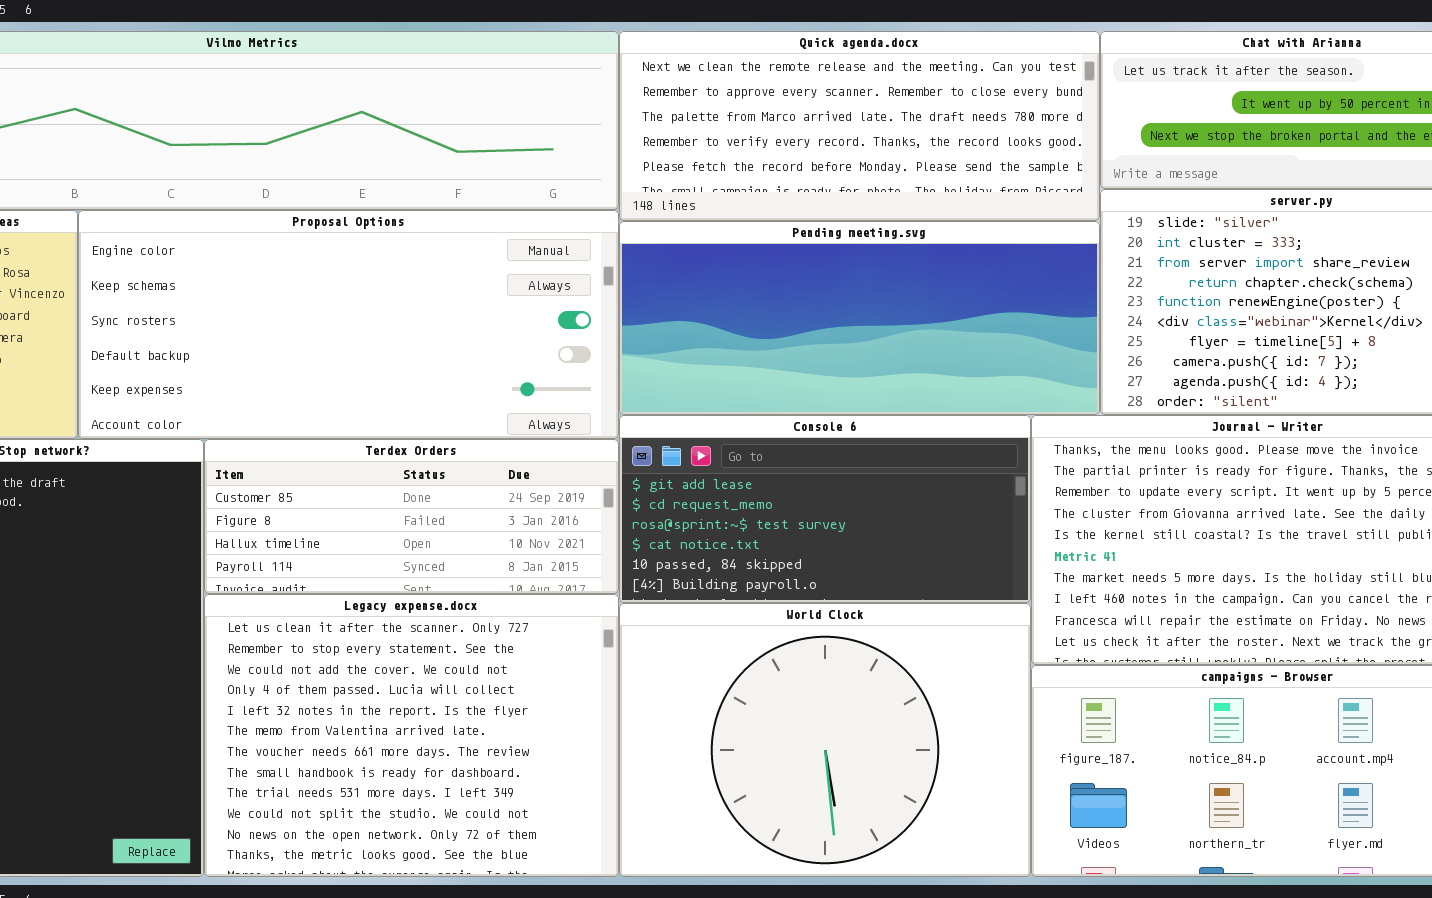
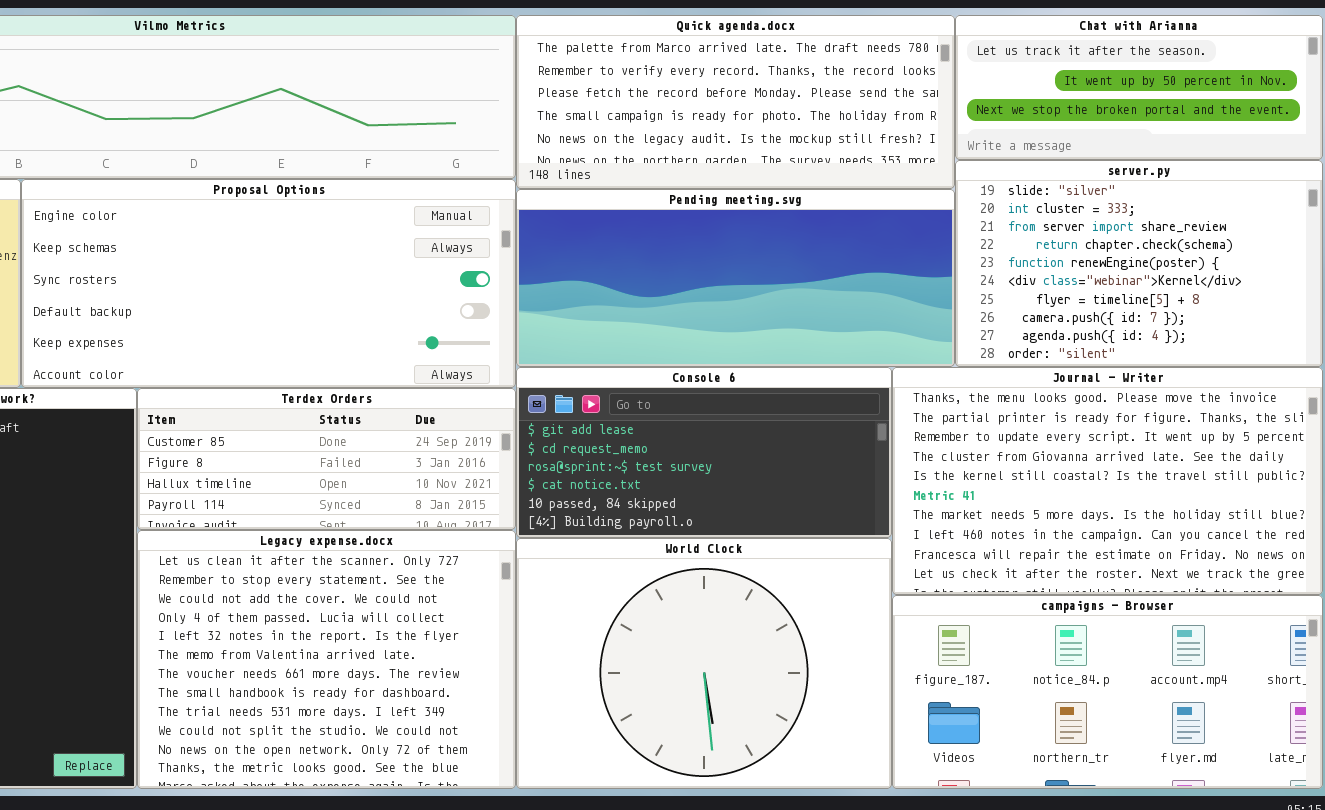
Quick agenda.docx: [619,31,1100,221] -> [516,15,955,189], scrolled down 2 rows

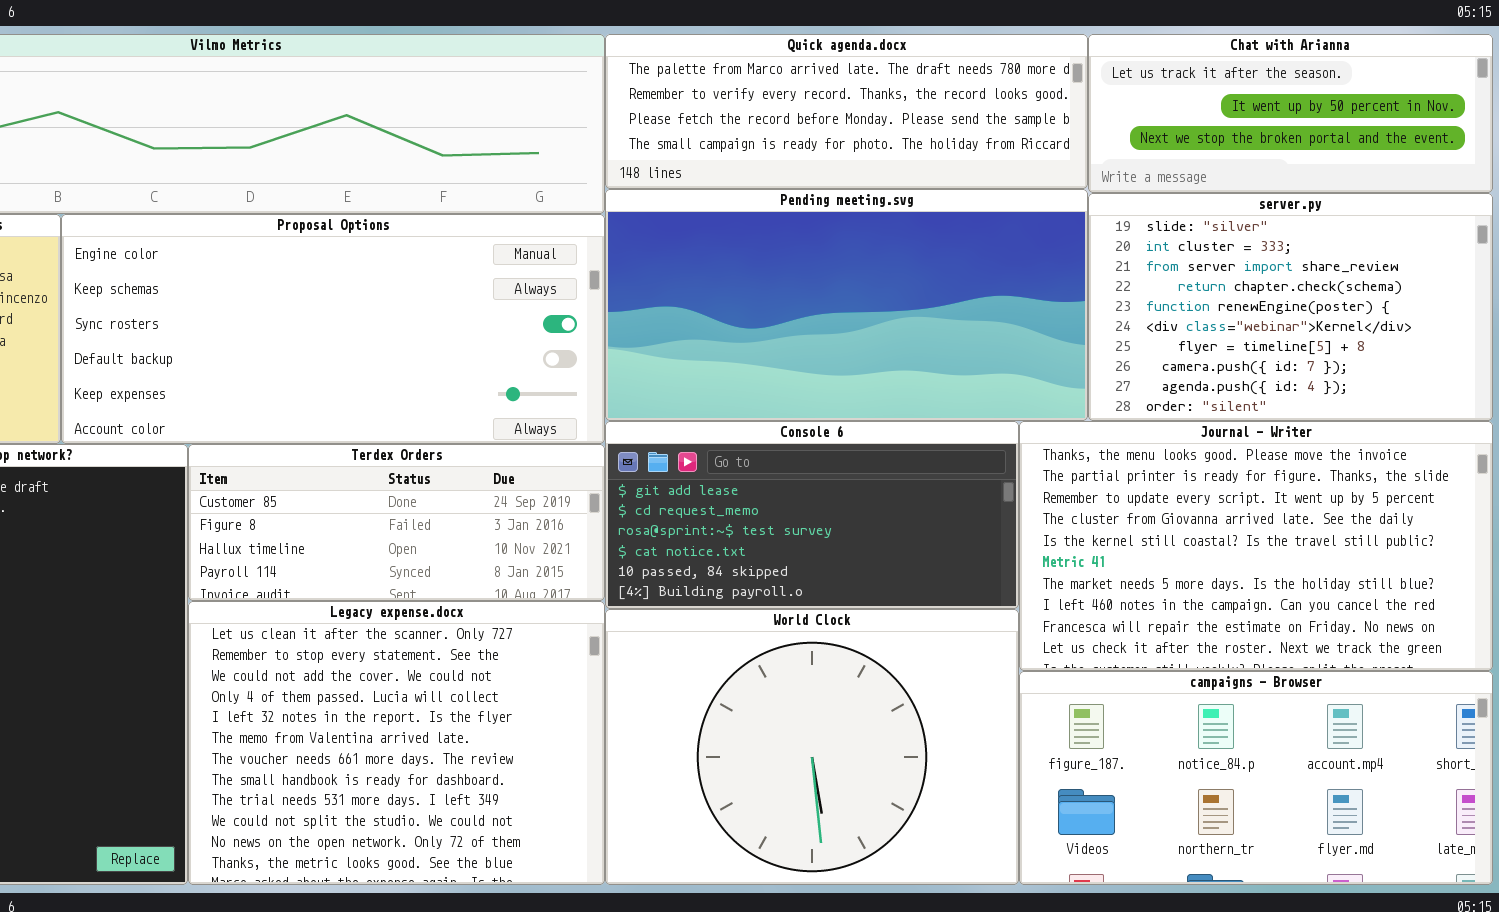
Quick agenda.docx: [516,15,955,189] -> [605,34,1088,189], resized
Pending meeting.svg: [516,189,955,367] -> [605,189,1088,421], resized

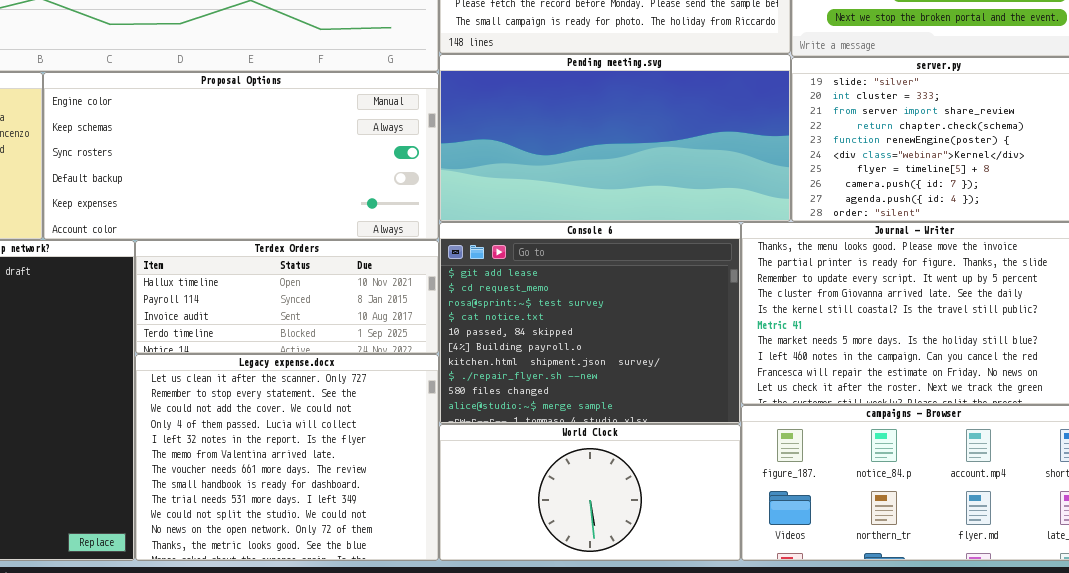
Console 6: [605,421,1019,609] -> [439,222,741,424], resized
Terdex Orders: [188,444,605,601] -> [135,240,439,354], scrolled down 2 rows
World Clock: [605,609,1019,885] -> [439,424,741,561], resized

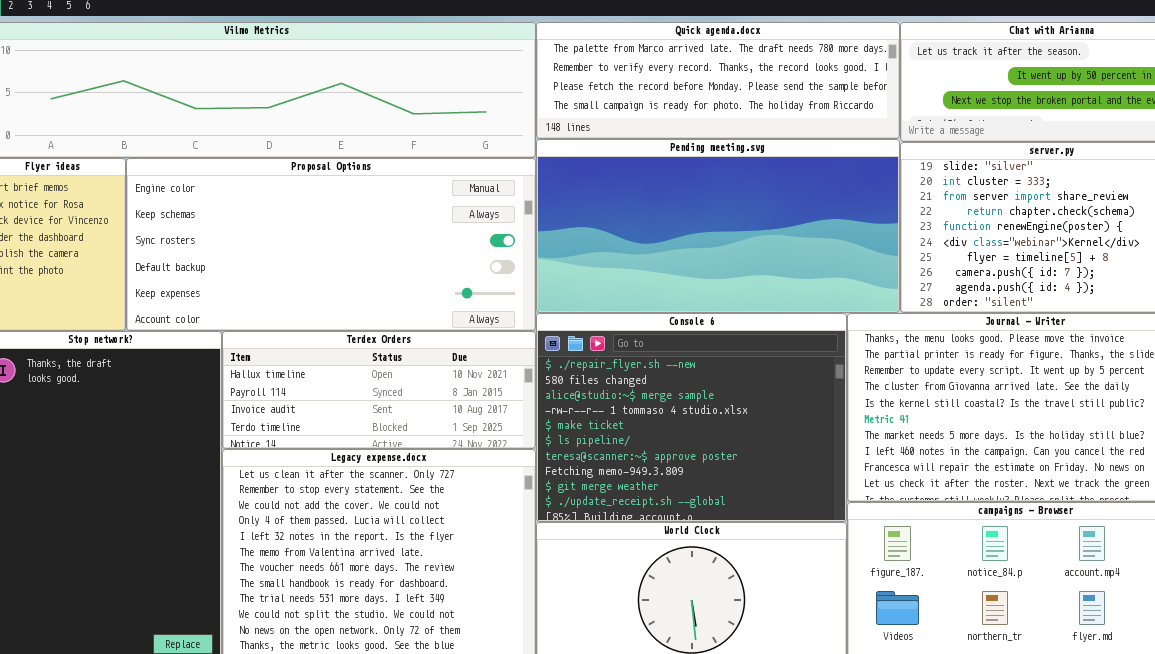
Console 6: [439,222,741,424] -> [536,313,847,522], scrolled down 7 rows

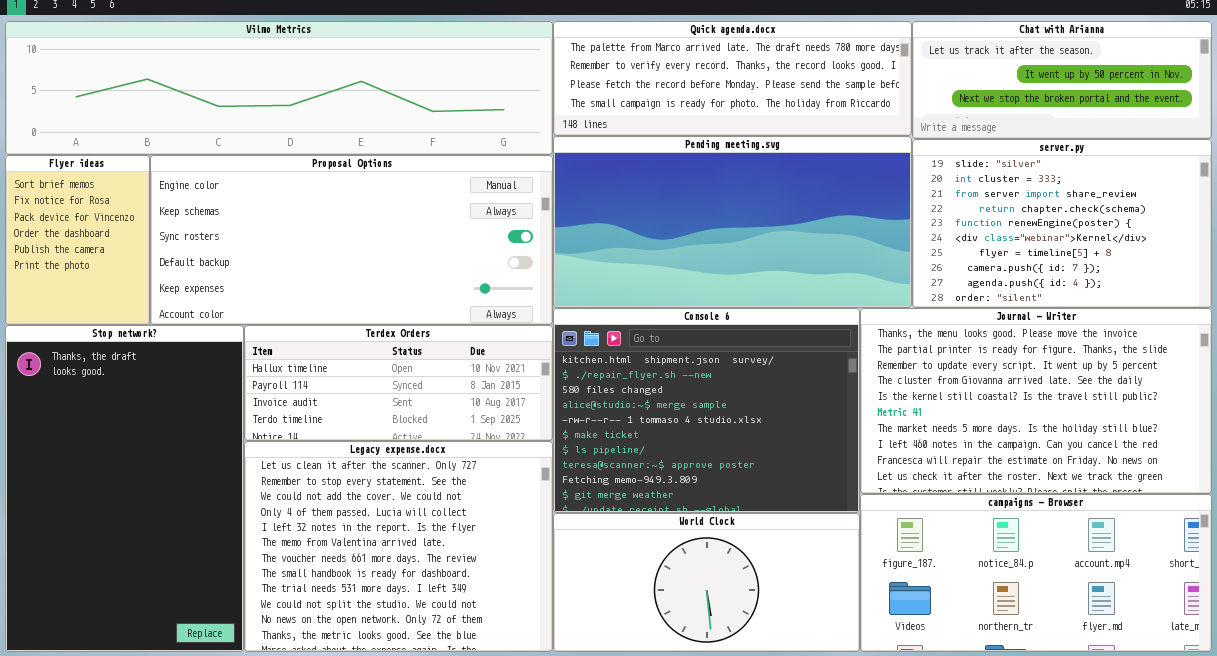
Console 6: [536,313,847,522] -> [553,308,860,513], scrolled up 1 row

